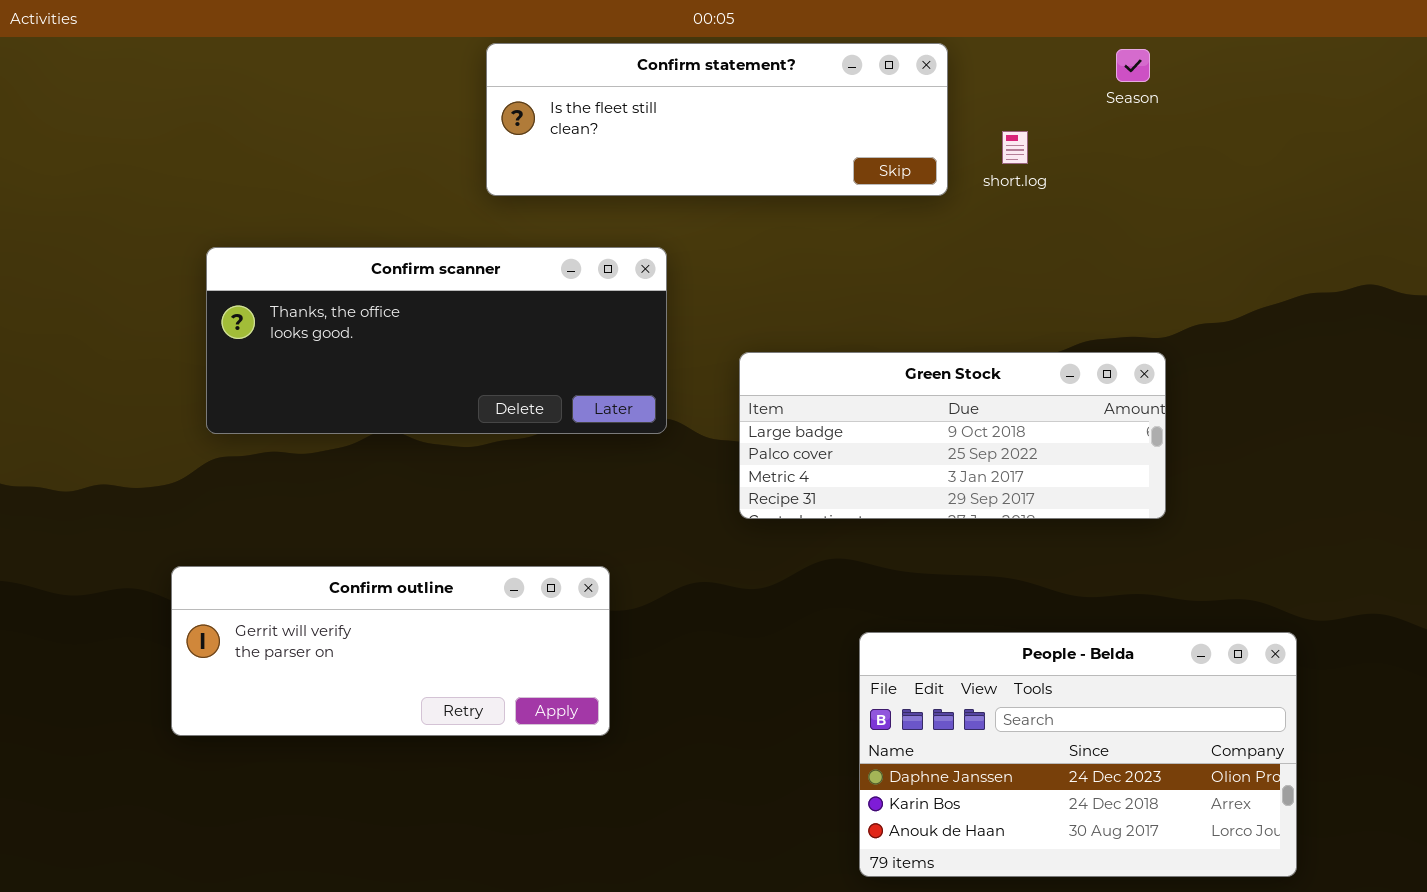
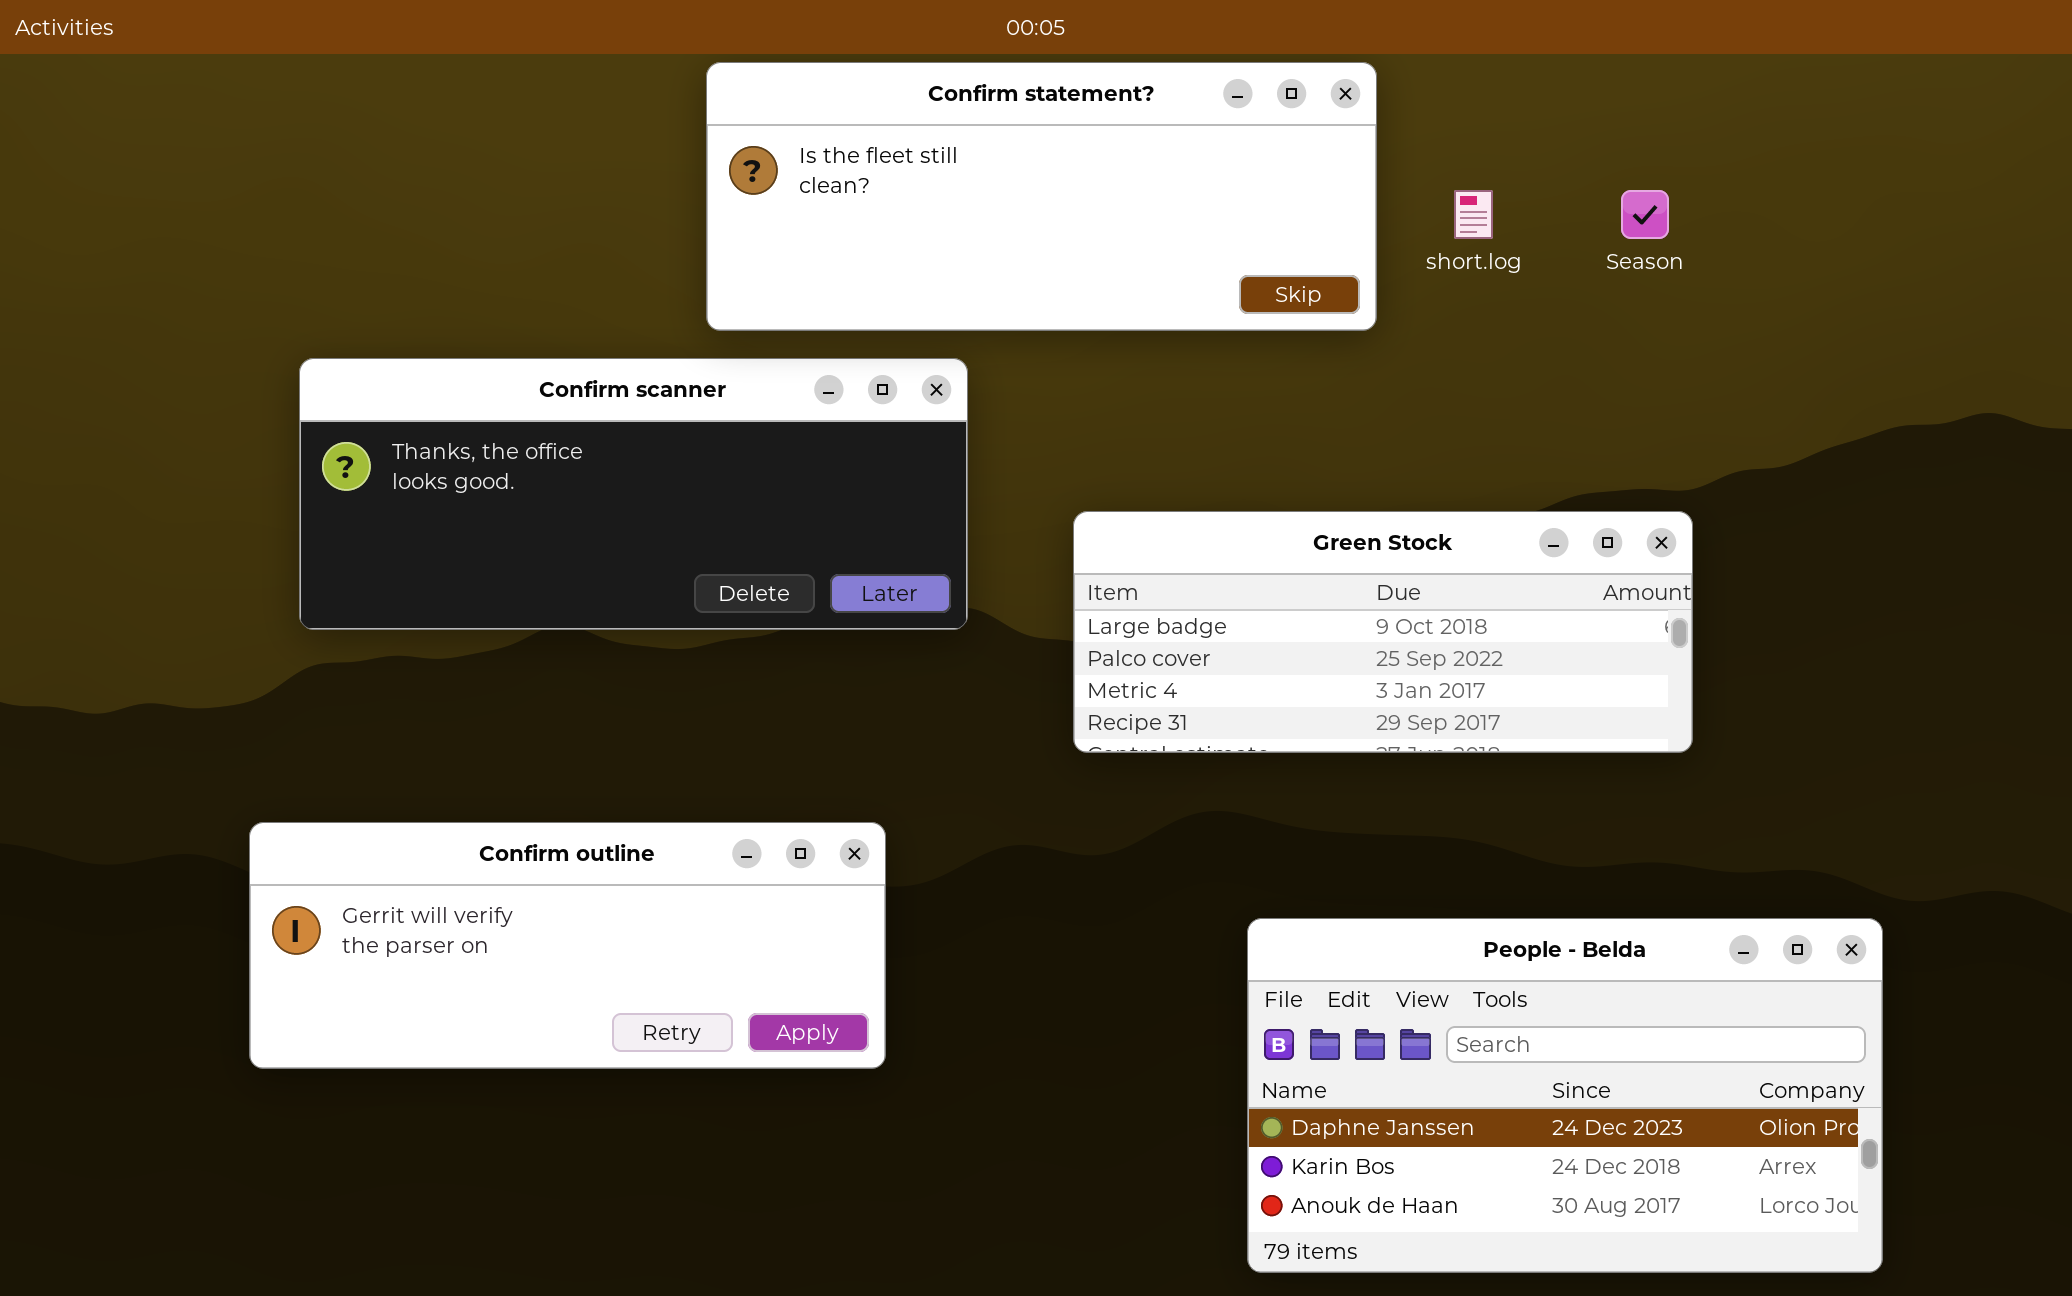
Confirm statement?: [486,43,948,196] -> [706,62,1377,331], resized
Season: [1116,49,1150,82] -> [1621,190,1669,239], moved

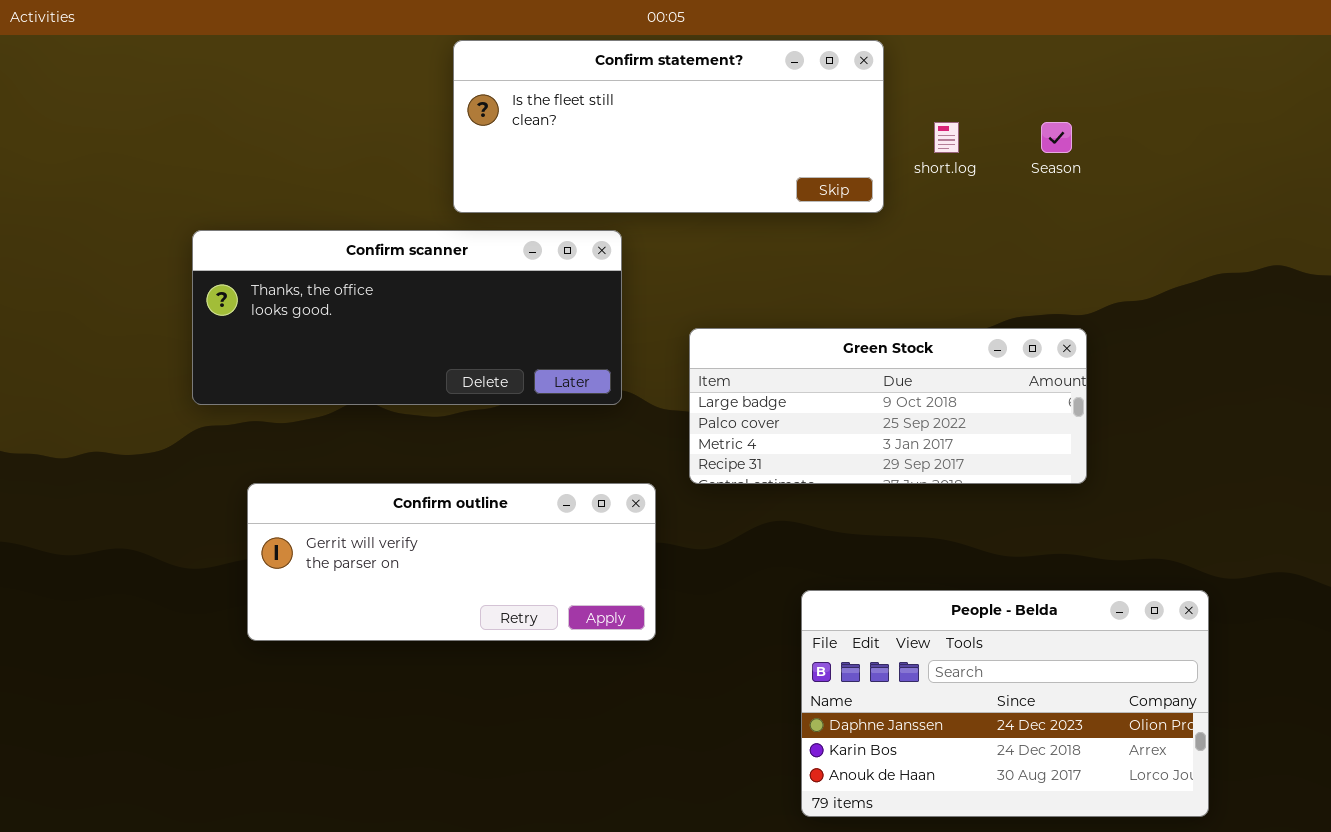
Confirm outline: [249,822,886,1069] -> [247,483,656,641], moved

